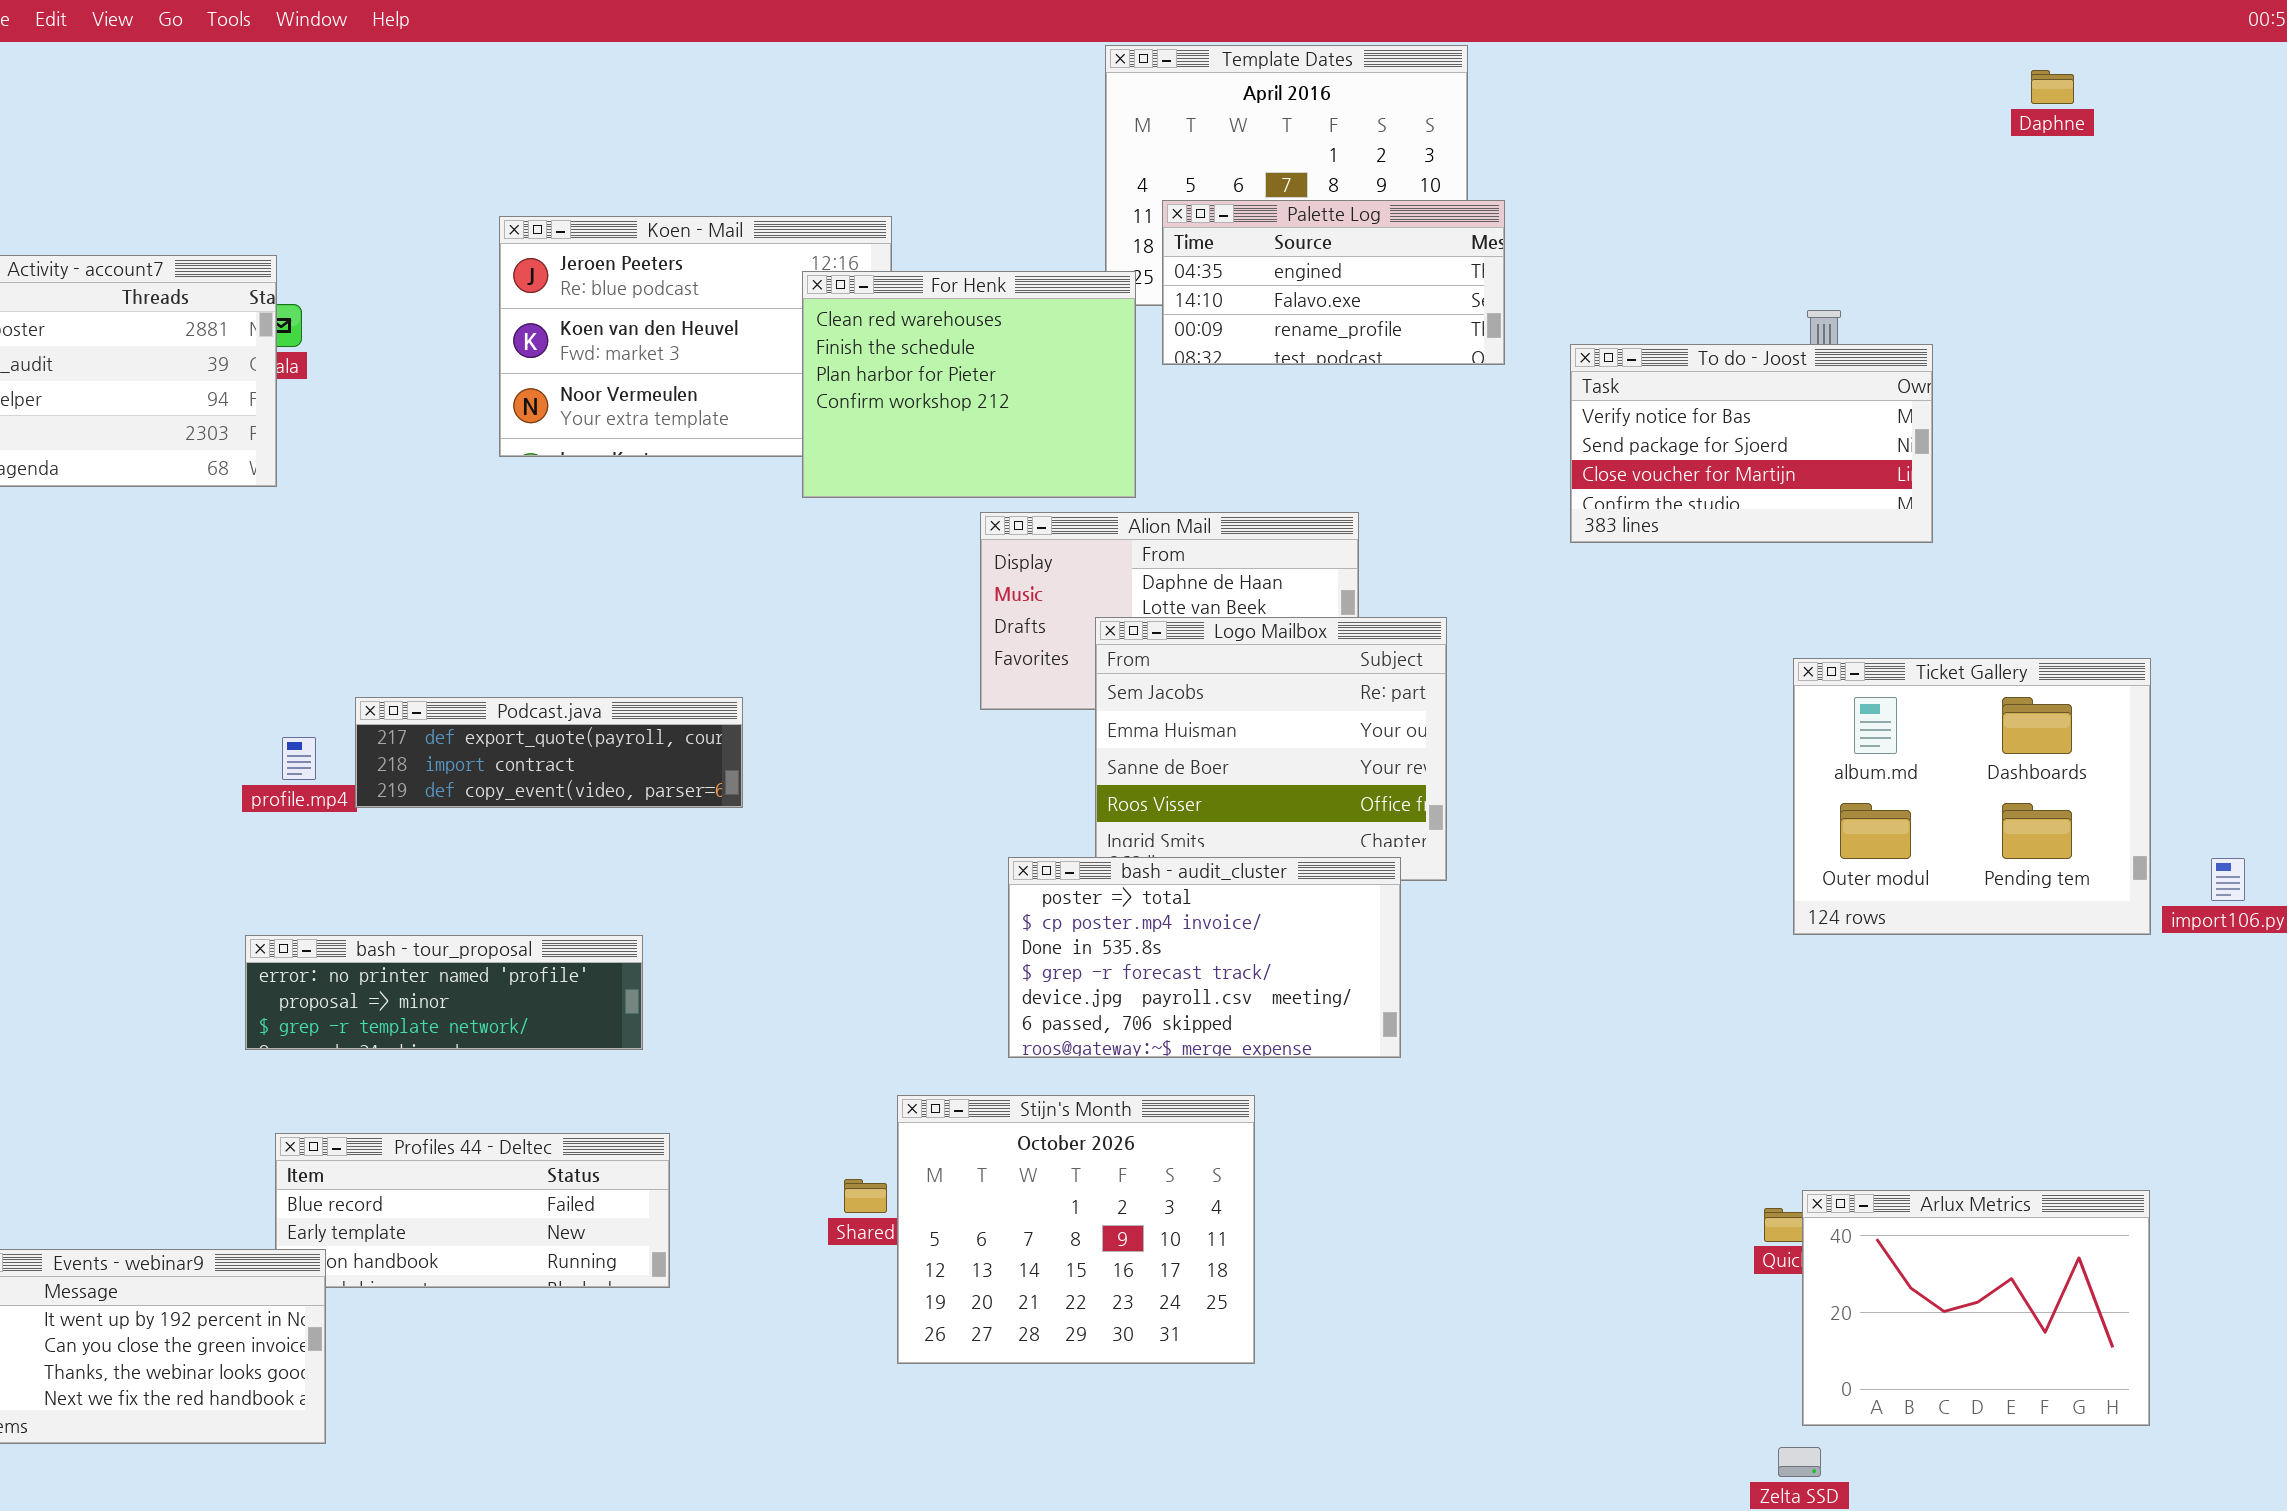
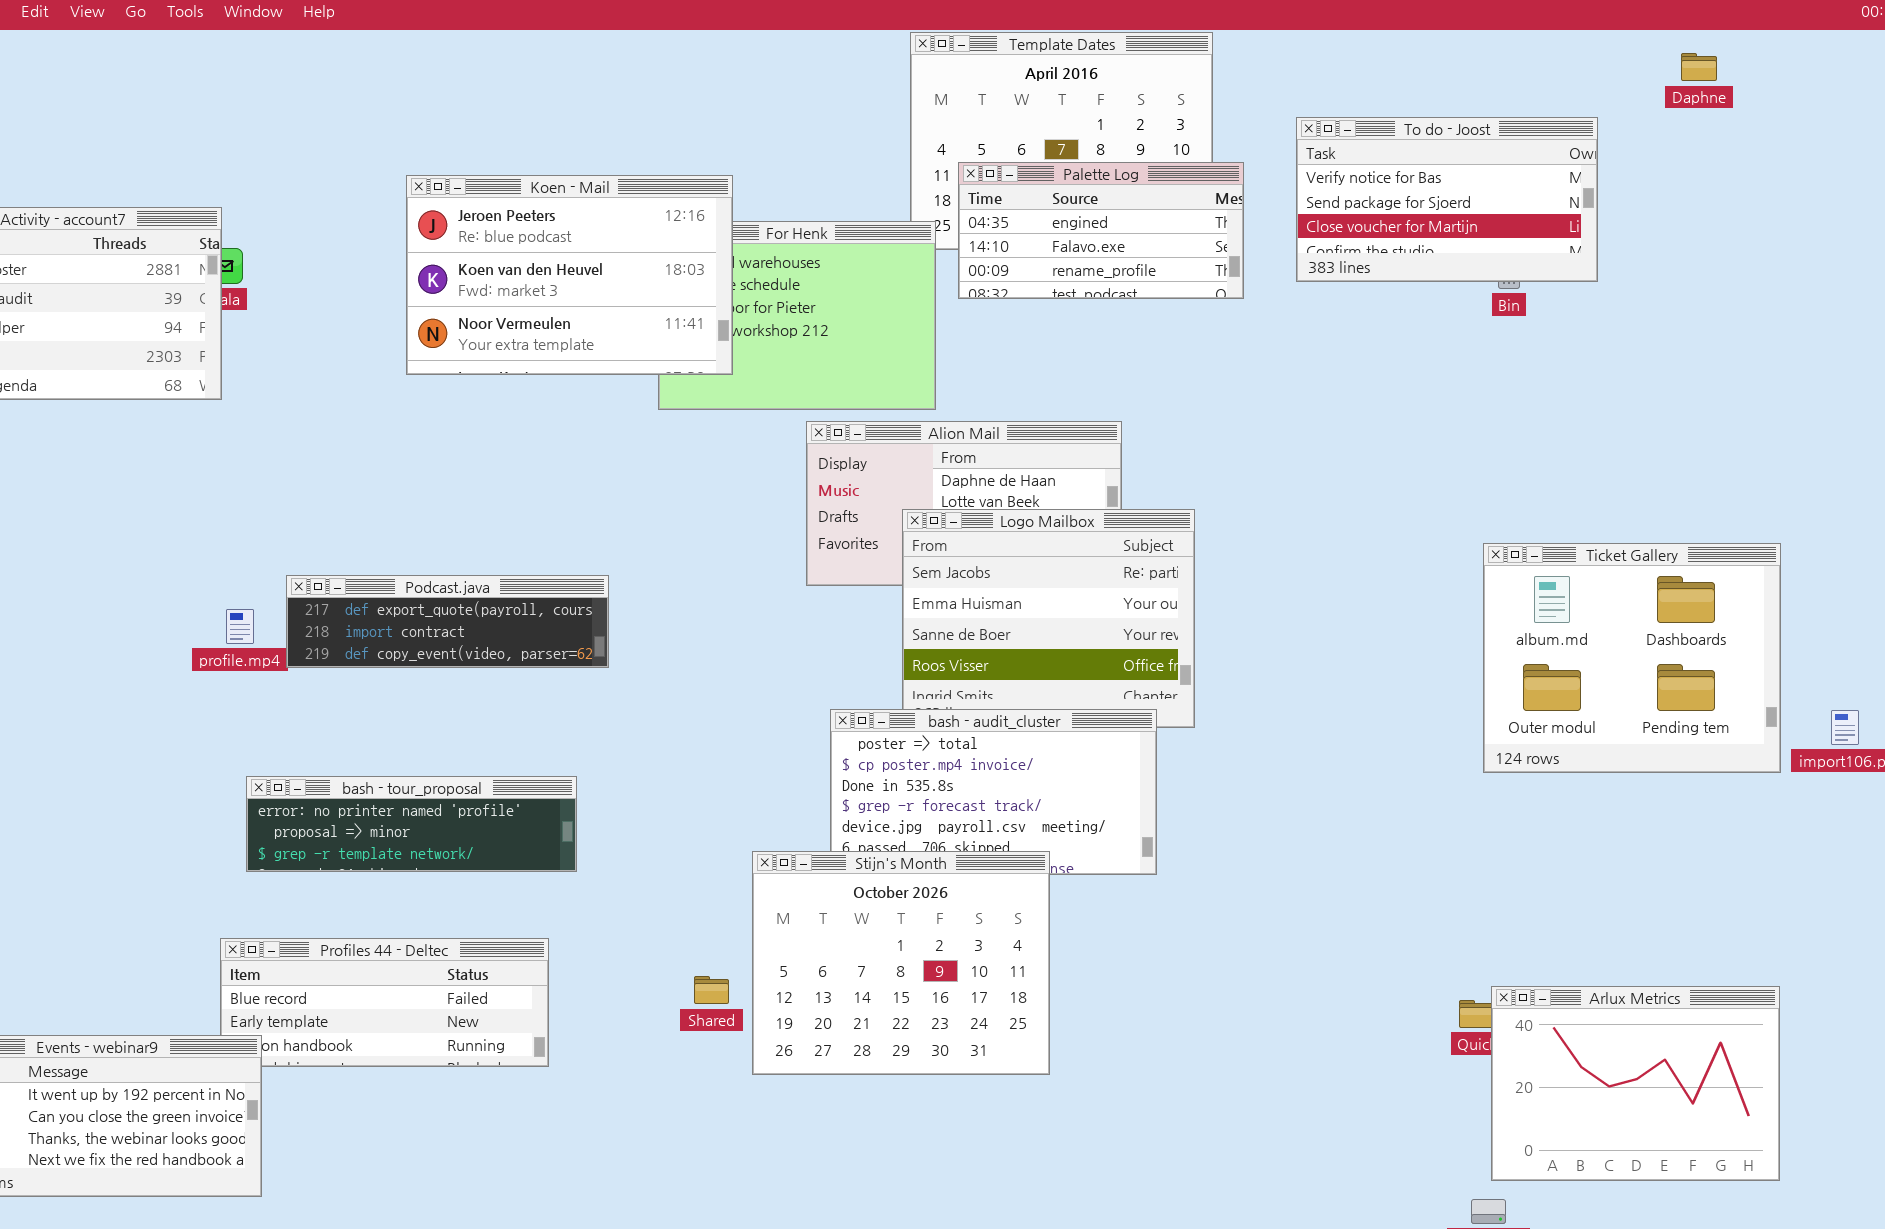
Koen - Mail: [499,216,892,457] -> [406,175,733,375], raised
To do - Joost: [1570,344,1933,543] -> [1296,117,1598,282], moved
bash - tour_proposal: [245,935,643,1050] -> [246,776,577,872], moved
Stijn's Month: [897,1095,1255,1364] -> [752,851,1050,1075], moved

